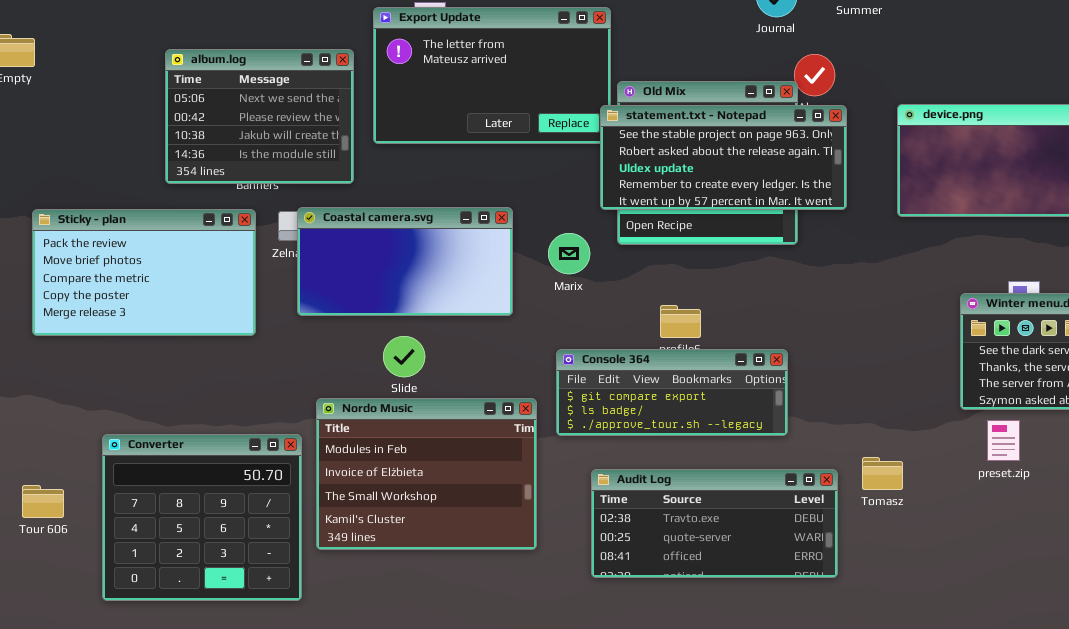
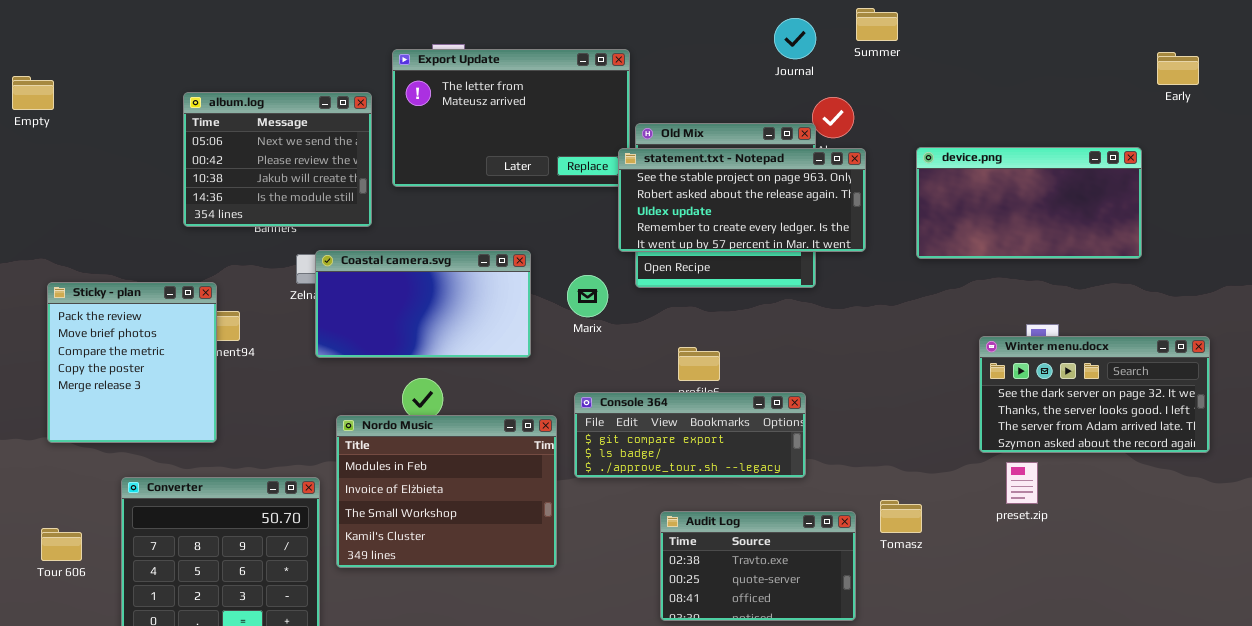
Sticky - plan: [32,209,256,336] -> [47,282,217,443], moved, resized
Nordo Music: [316,398,537,550] -> [336,415,557,568], moved
Audit Log: [591,469,838,578] -> [660,511,856,621], resized

